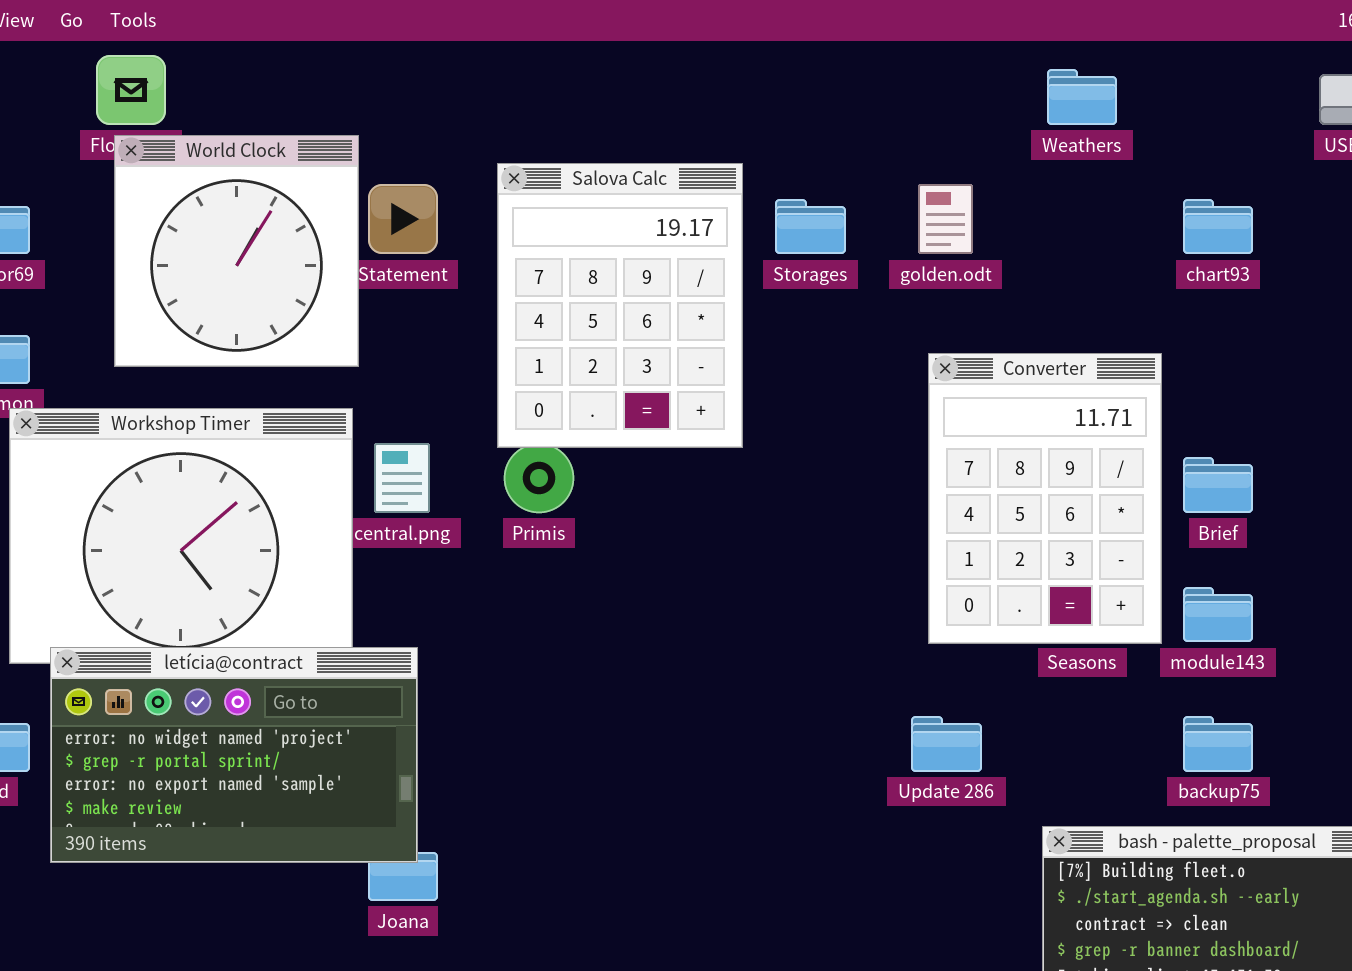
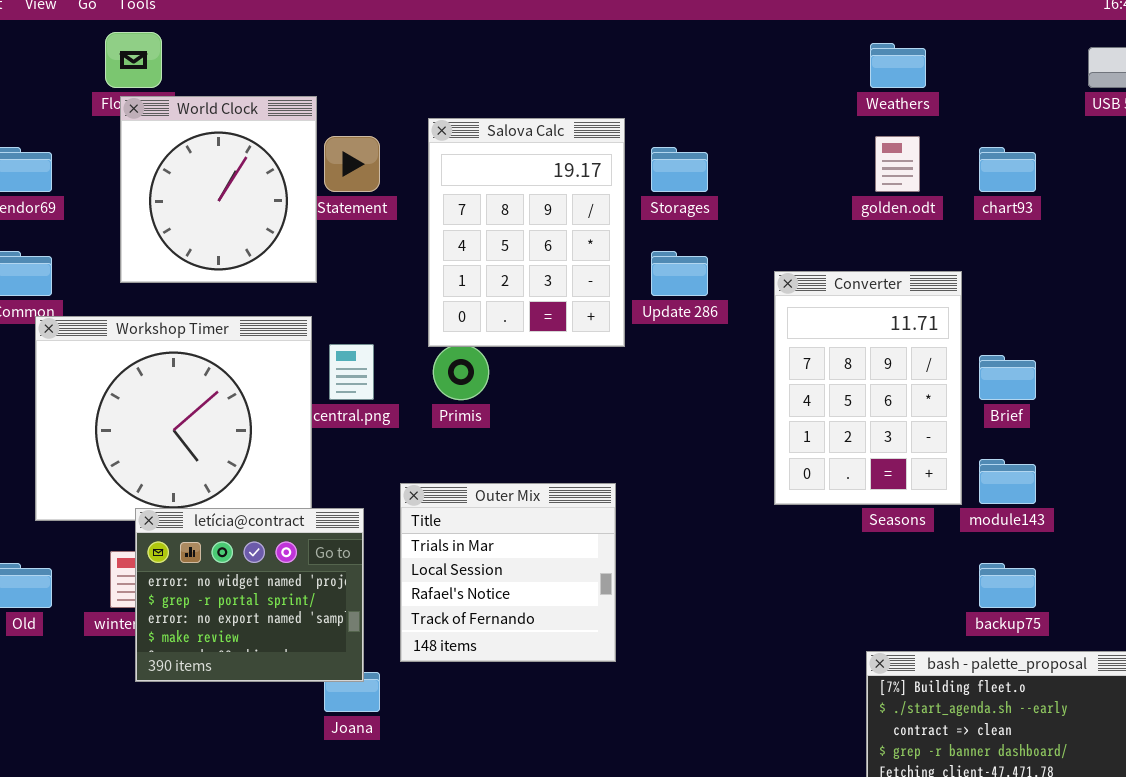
golden.odt: [918,184,973,254] -> [875,136,920,192], moved
Outer Mix: none -> [400,483,616,662], opened
letícia@contract: [50,647,418,863] -> [135,508,364,682], resized
Update 286: [911,716,982,772] -> [651,251,708,296], moved

